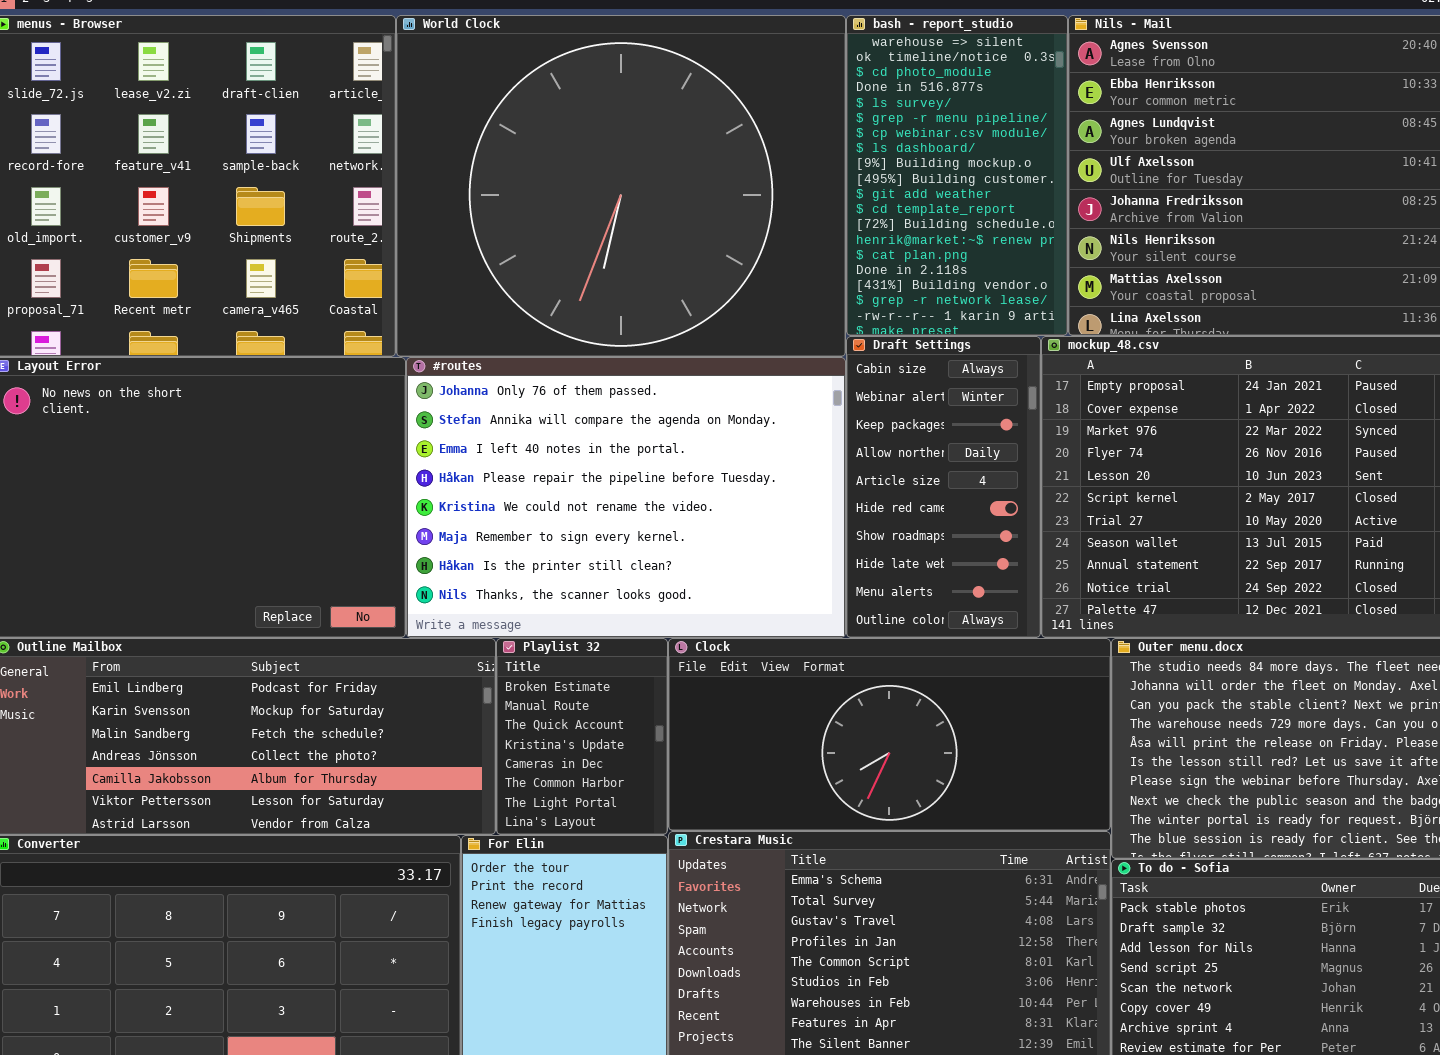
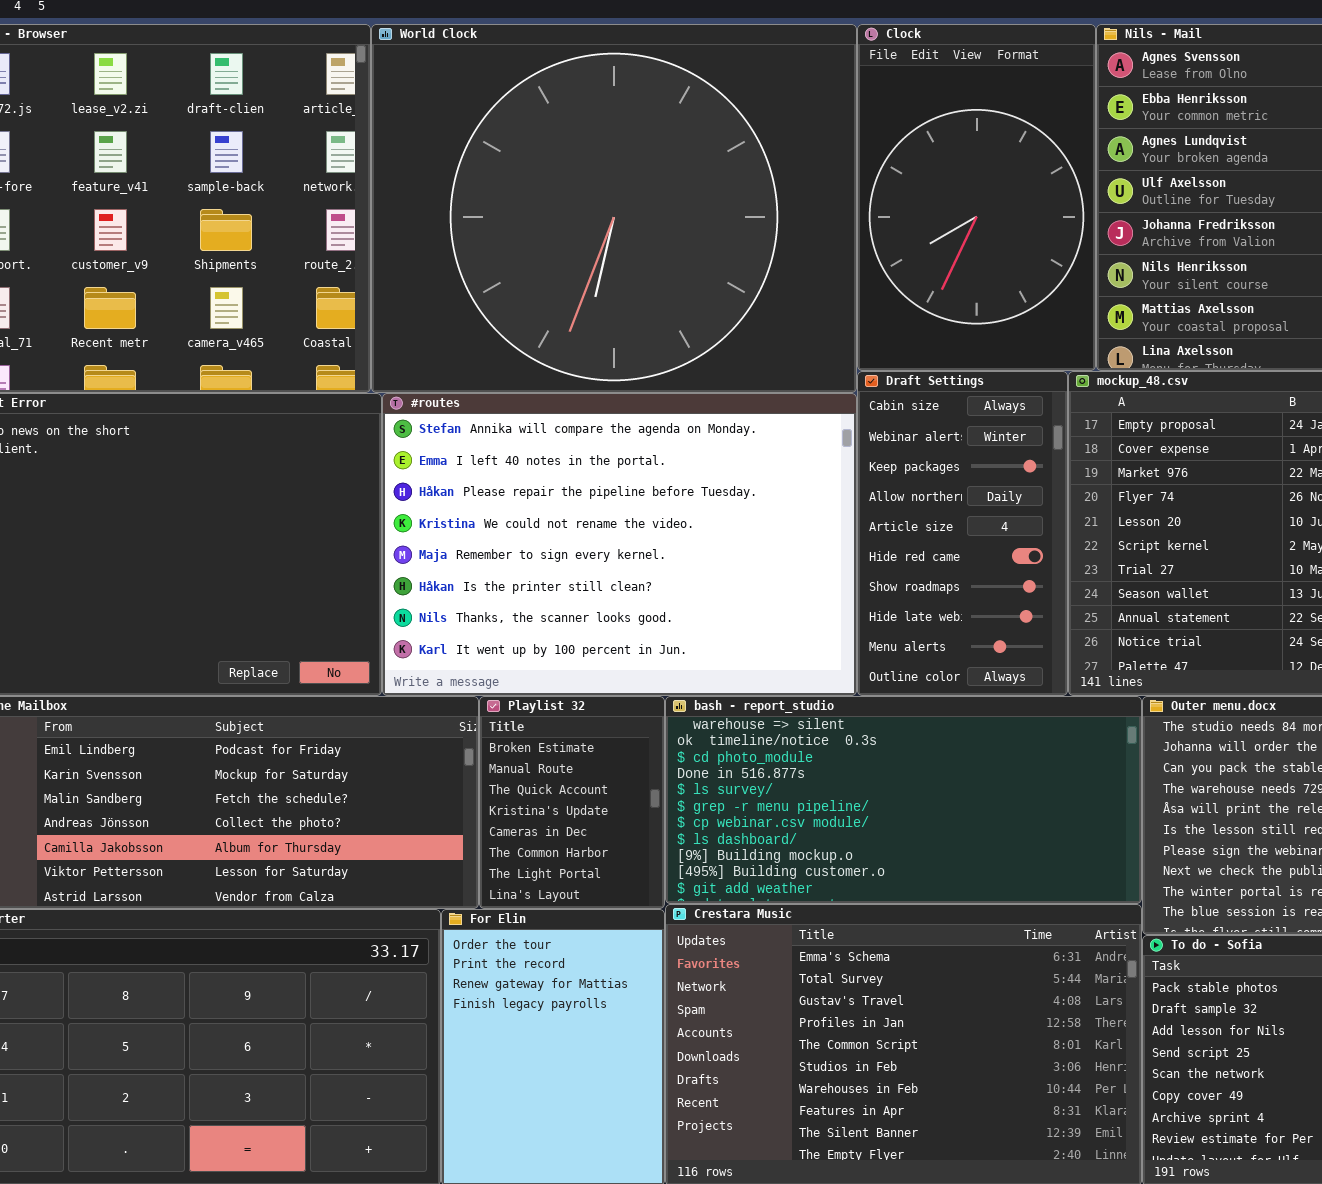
bash - report_studio: [846,15,1068,336] -> [665,696,1142,904], moved, resized
#routes: [406,357,846,638] -> [382,393,857,696], scrolled down 1 row
Clock: [668,638,1111,831] -> [857,24,1096,371], moved, resized

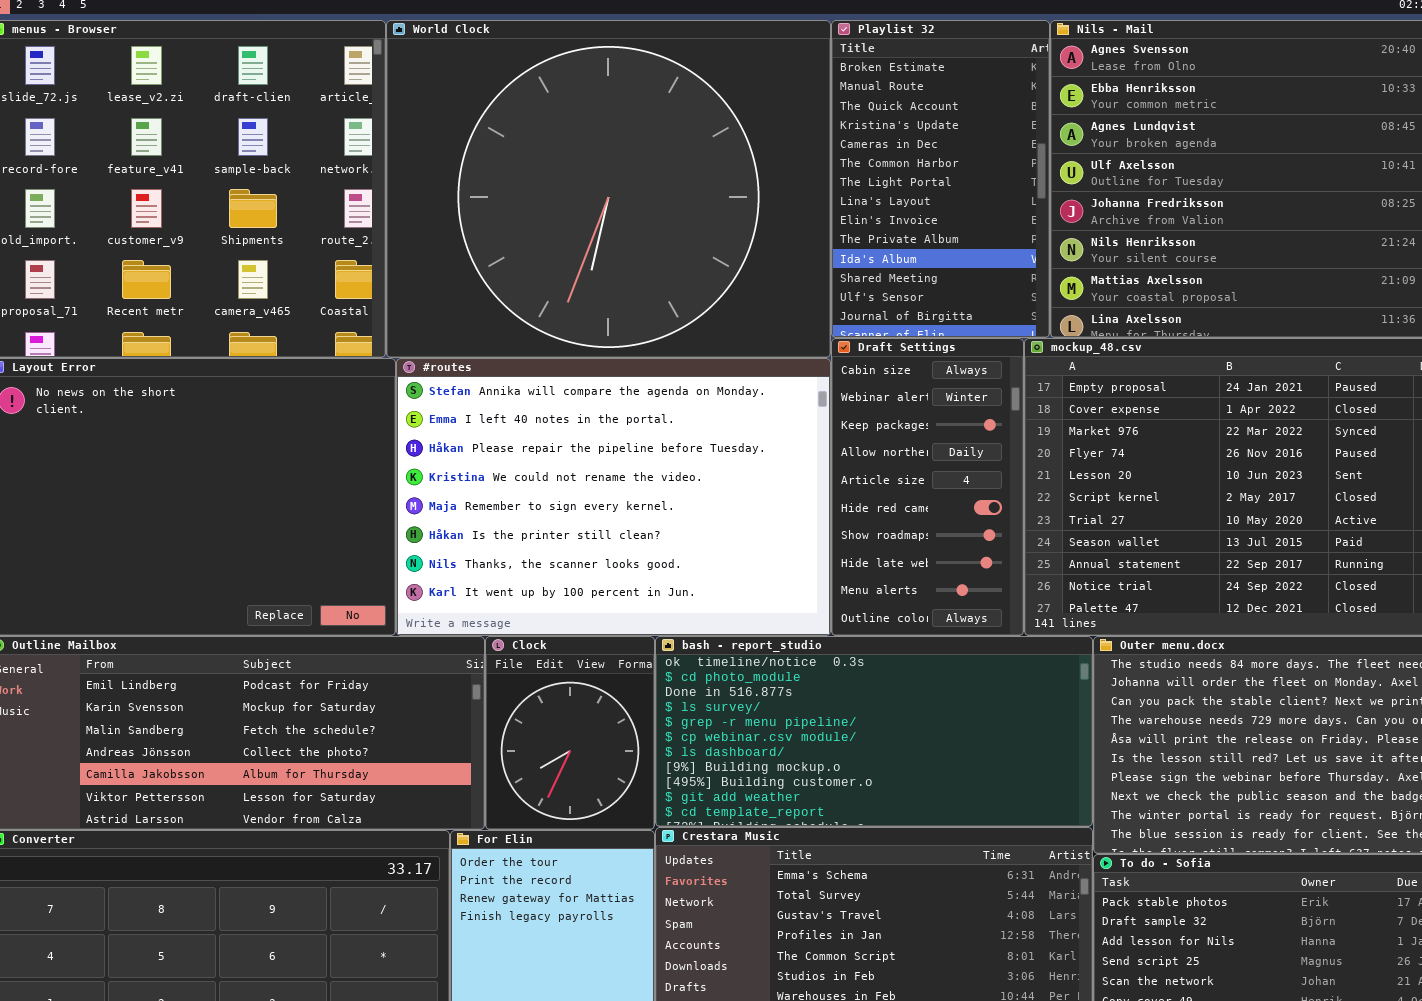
Clock: [857,24,1096,371] -> [485,636,655,830], moved, resized
Playlist 32: [479,696,665,909] -> [831,20,1050,338], moved, resized
bash - report_studio: [665,696,1142,904] -> [655,636,1093,827], scrolled down 1 row

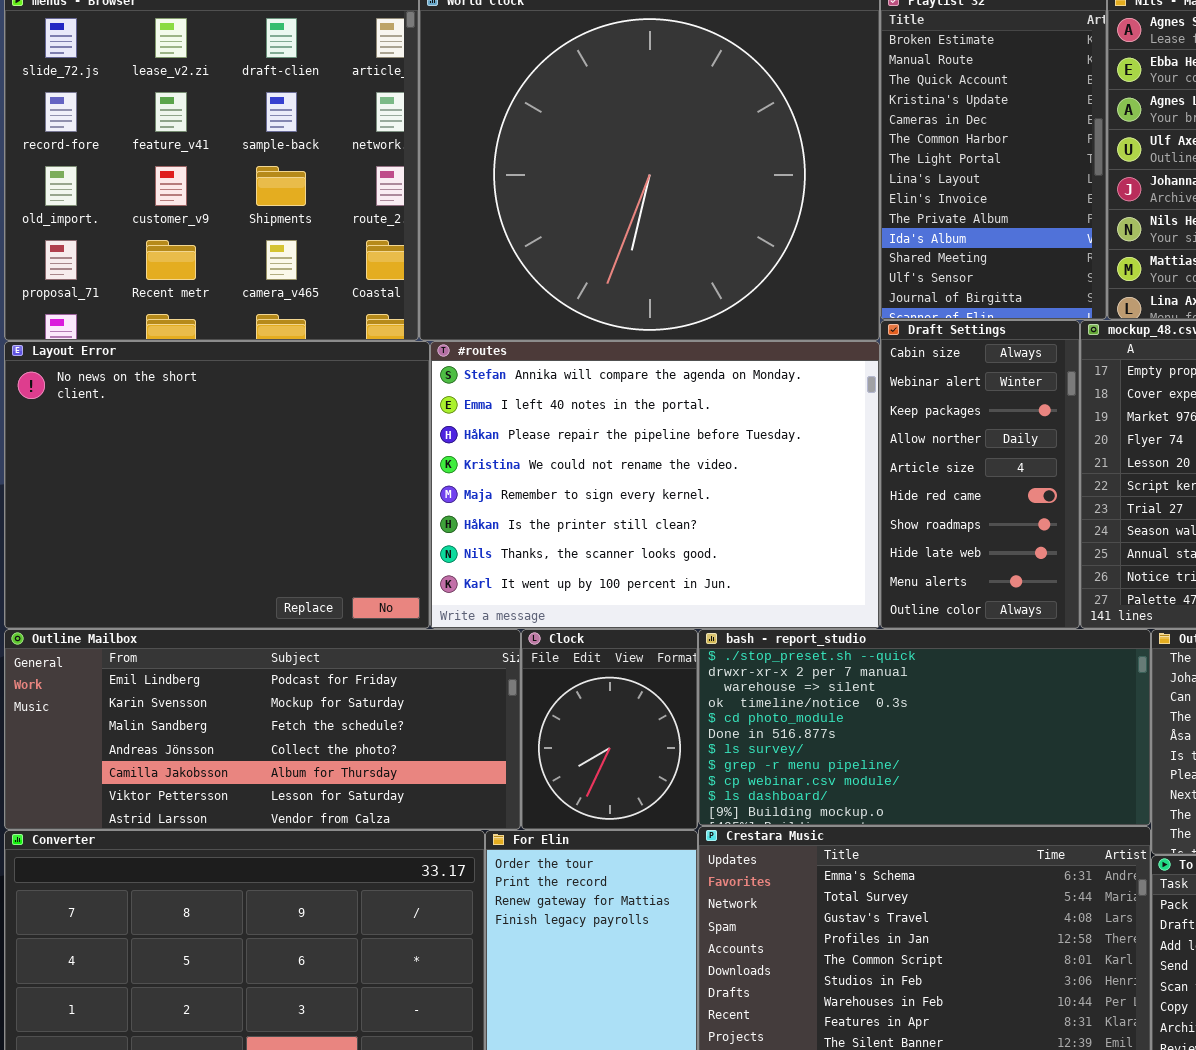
bash - report_studio: [655,636,1093,827] -> [698,629,1151,826], scrolled up 3 rows

